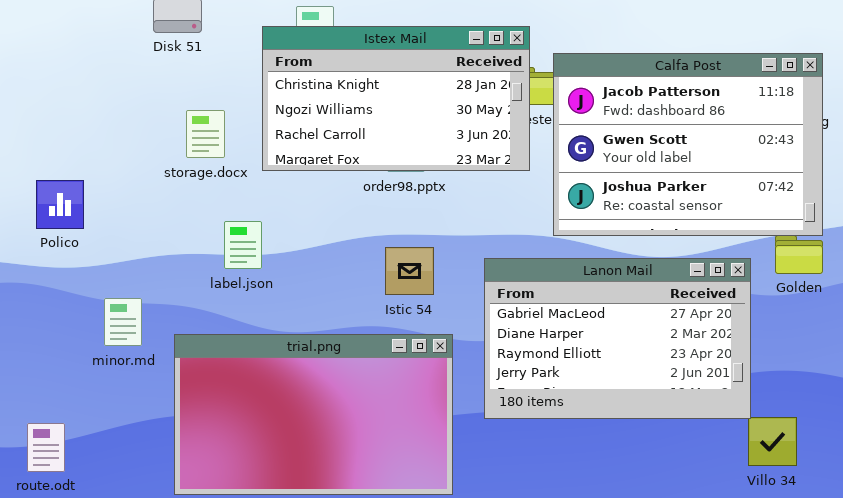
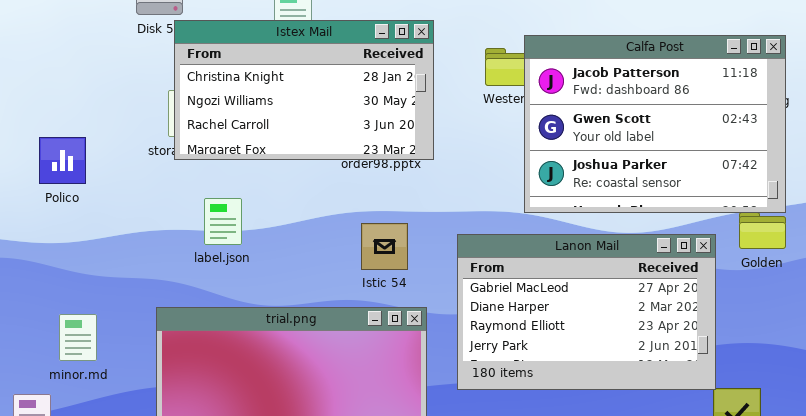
Istex Mail: [262,26,530,171] -> [174,20,434,160], moved
Polico: [36,180,84,229] -> [39,137,86,184], moved
minor.md: [104,298,142,346] -> [59,314,97,361], moved

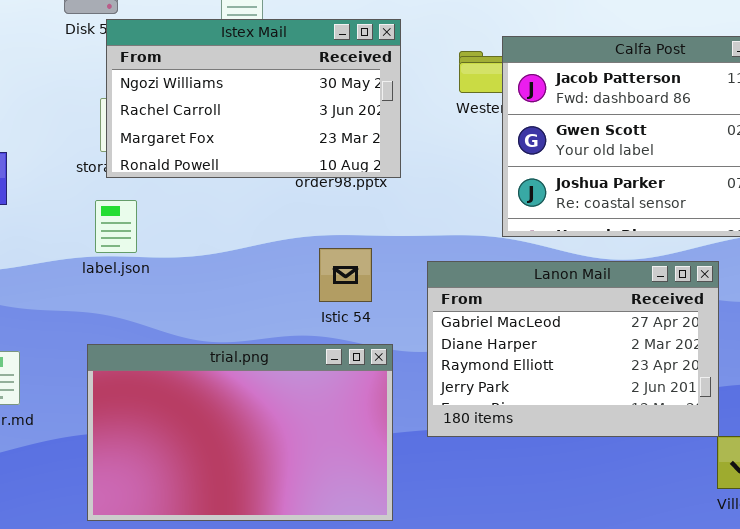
Istex Mail: [174,20,434,160] -> [106,19,401,178], scrolled down 1 row
label.json: [204,198,242,245] -> [95,200,137,253], moved

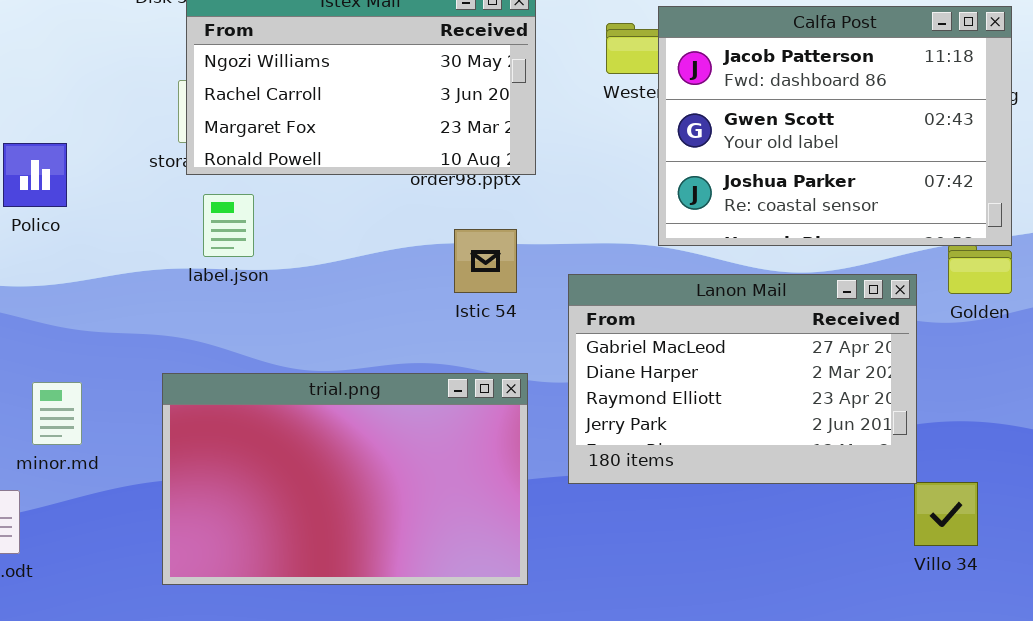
label.json: [95,200,137,253] -> [203,194,254,257], moved
Istic 54: [319,248,372,302] -> [454,229,517,293], moved

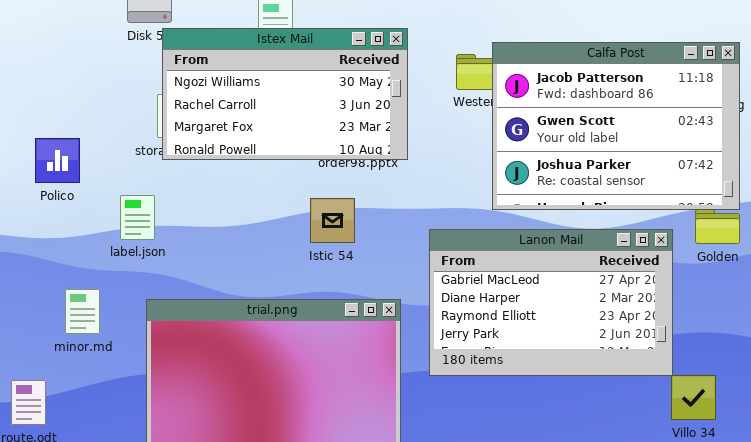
label.json: [203,194,254,257] -> [120,195,155,240], moved
Istic 54: [454,229,517,293] -> [310,198,355,243], moved
minor.md: [32,382,82,445] -> [65,289,100,334], moved

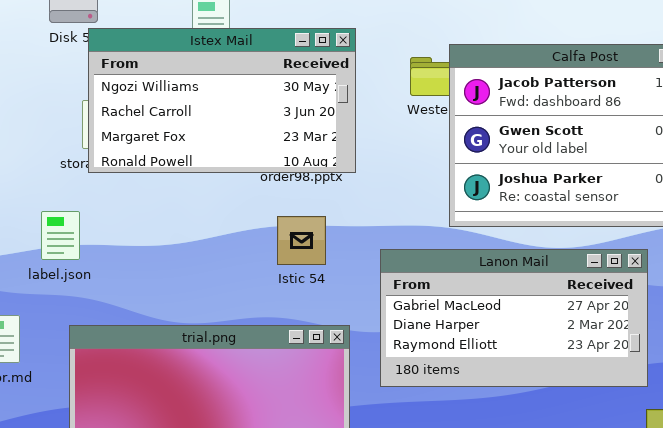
Istic 54: [310,198,355,243] -> [277,216,326,265], moved
Lanon Mail: [429,229,673,376] -> [380,249,648,387], resized

